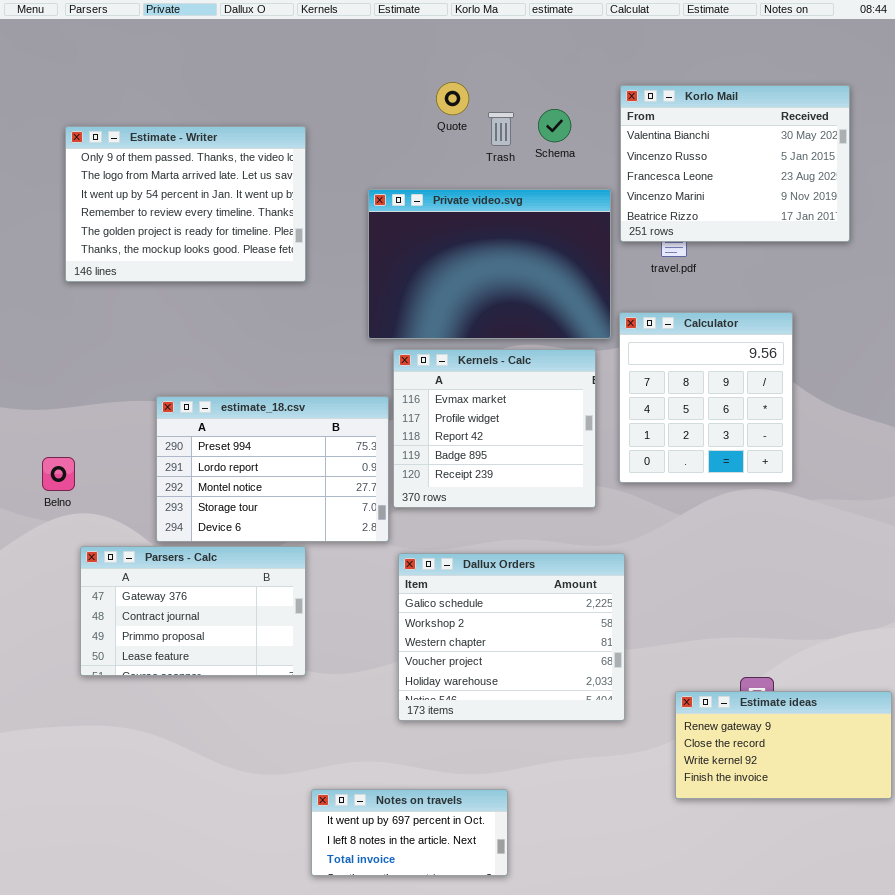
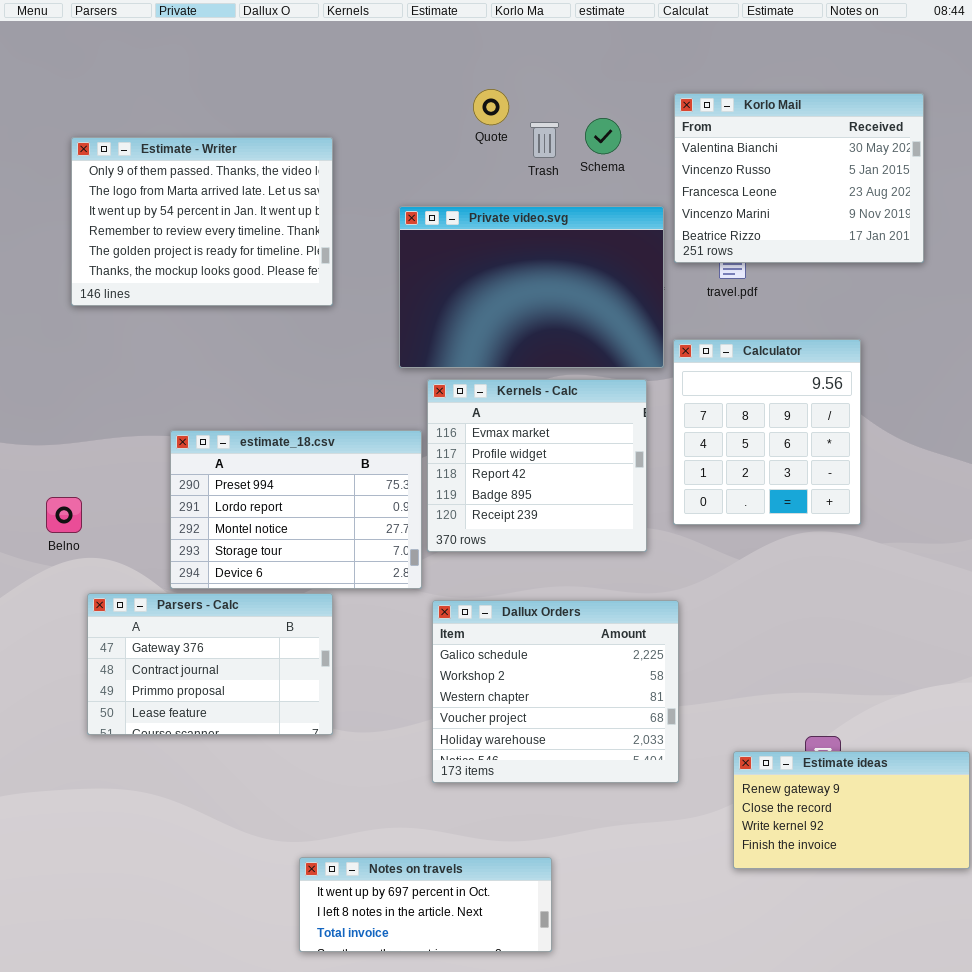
Notes on travels: [311,789,508,876] -> [299,857,552,952], resized

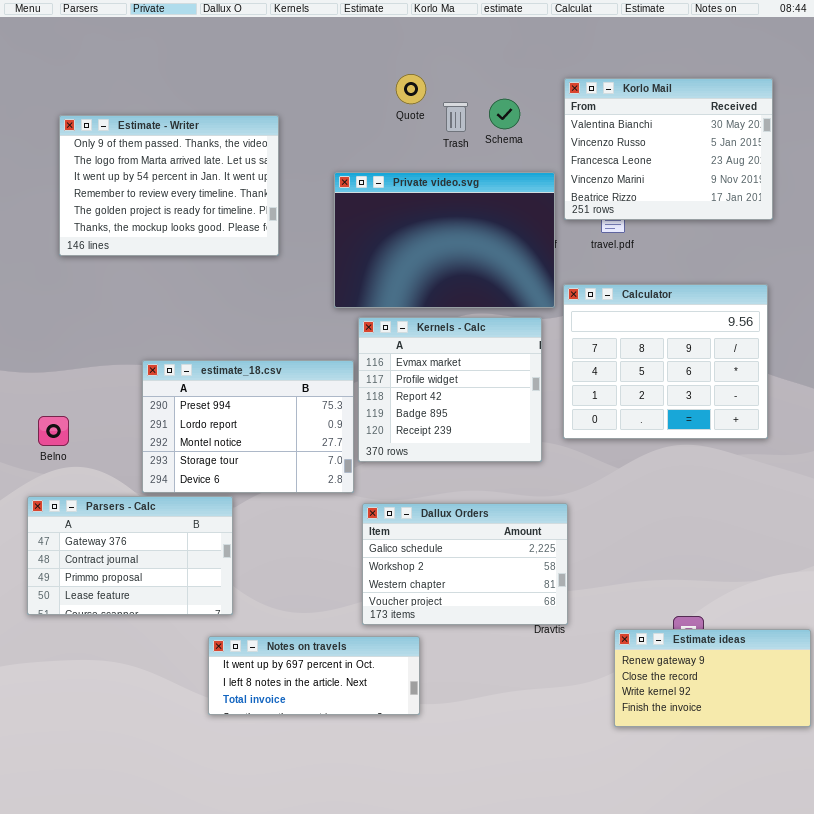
Calculator: [673,339,861,525] -> [563,284,768,439], resized
Parsers - Calc: [87,593,333,735] -> [27,496,233,615], moved
Dallux Orders: [432,600,679,783] -> [362,503,568,625], resized
Notes on travels: [299,857,552,952] -> [208,636,420,715], moved

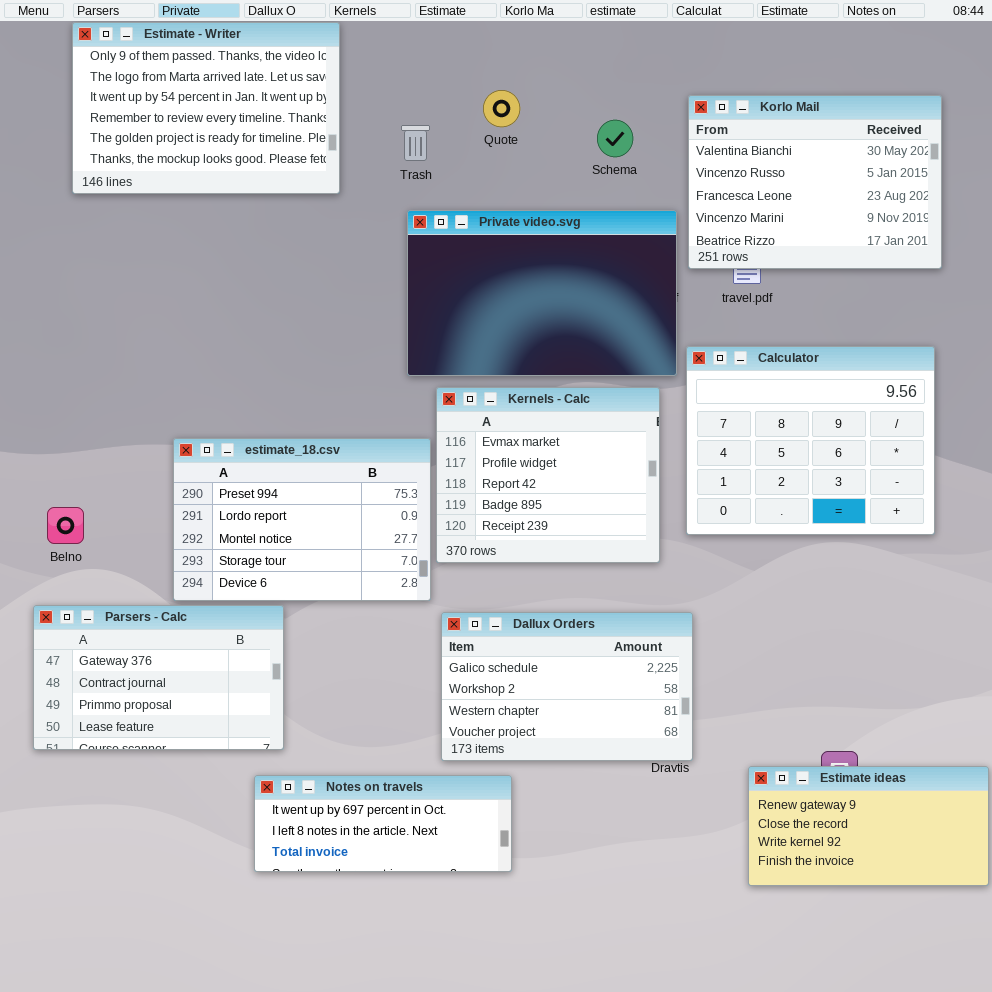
Trash: [443,102,468,132] -> [401,125,430,161], moved
Estimate - Writer: [59,115,279,256] -> [72,22,340,194], moved

